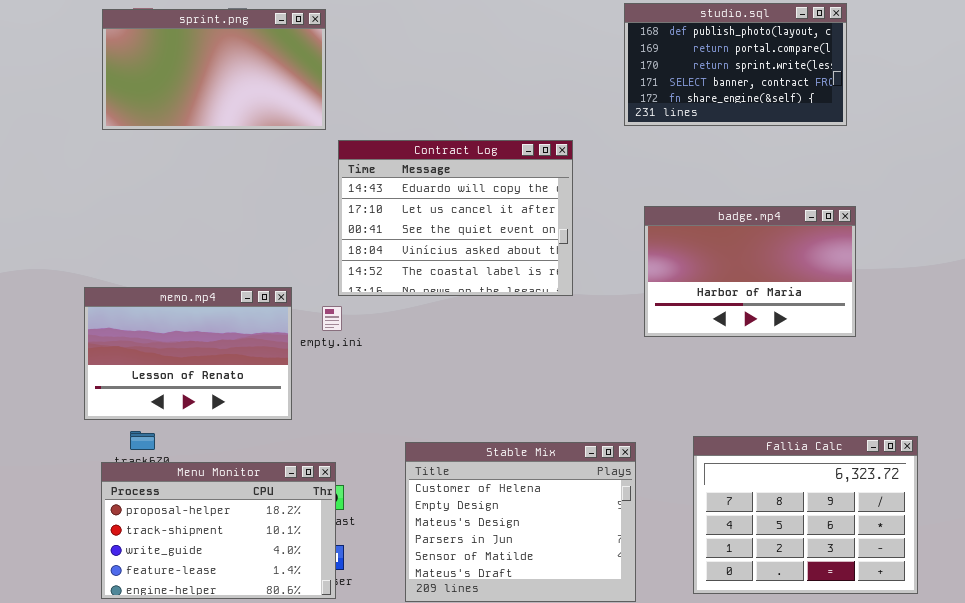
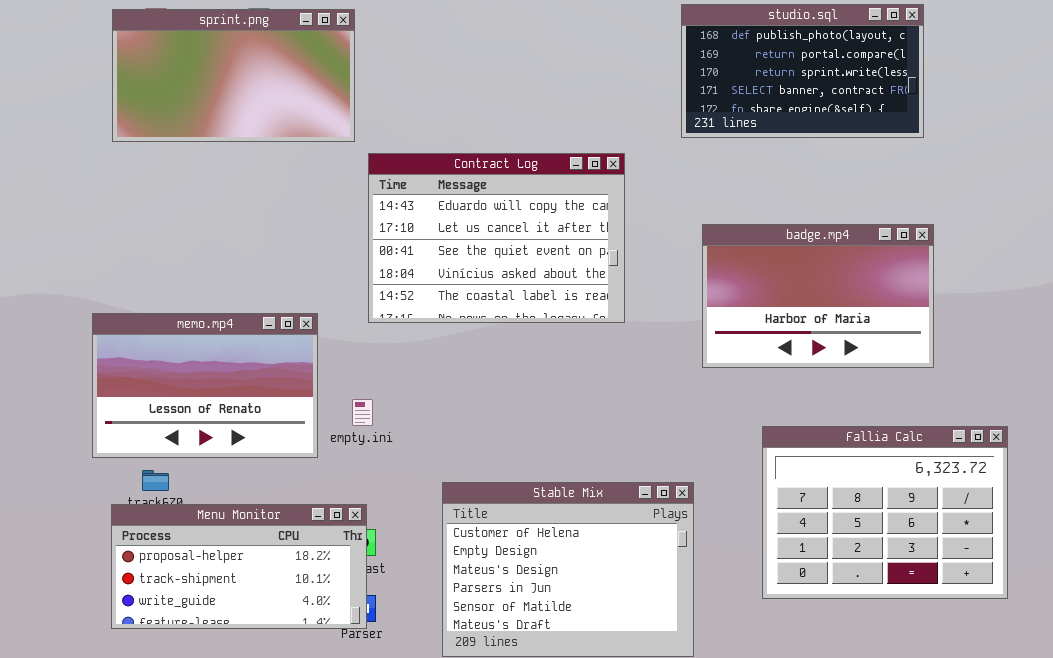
empty.ini: [322,306,342,331] -> [352,399,373,426], moved
Fallia Calc: [693,436,918,594] -> [762,426,1008,599], moved
Menu Monitor: [101,462,336,599] -> [111,504,367,629], resized

